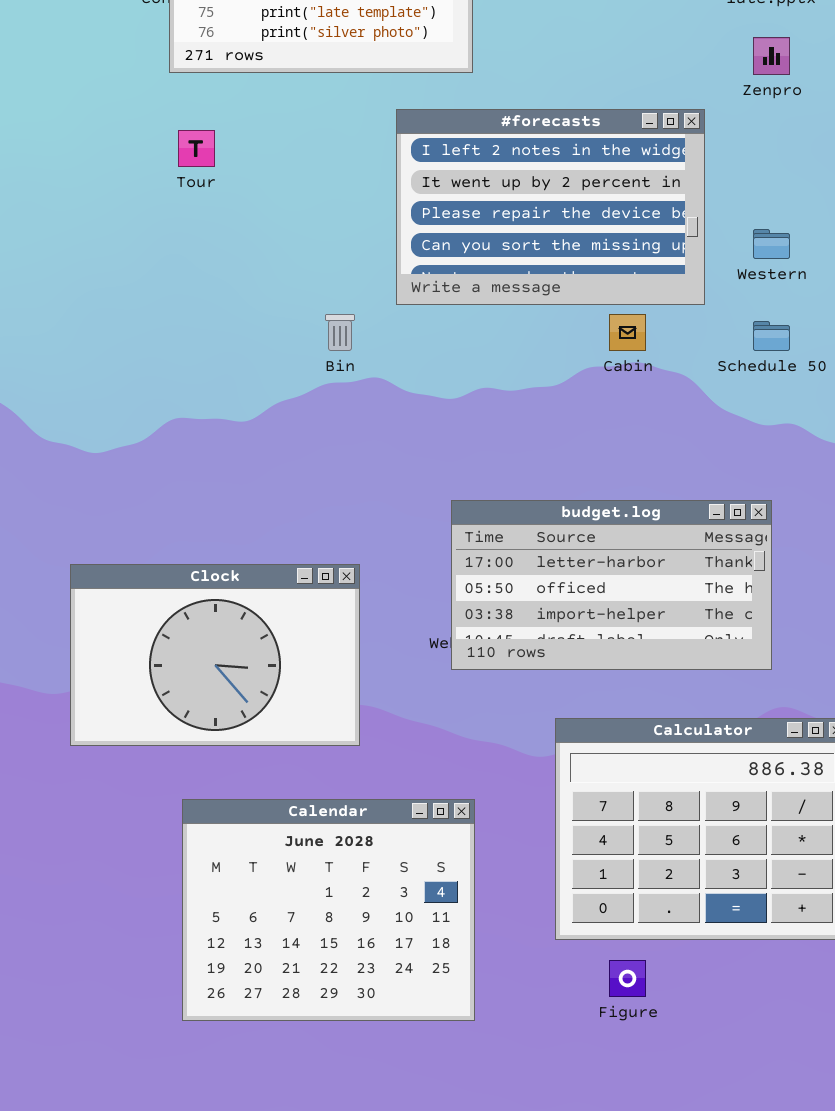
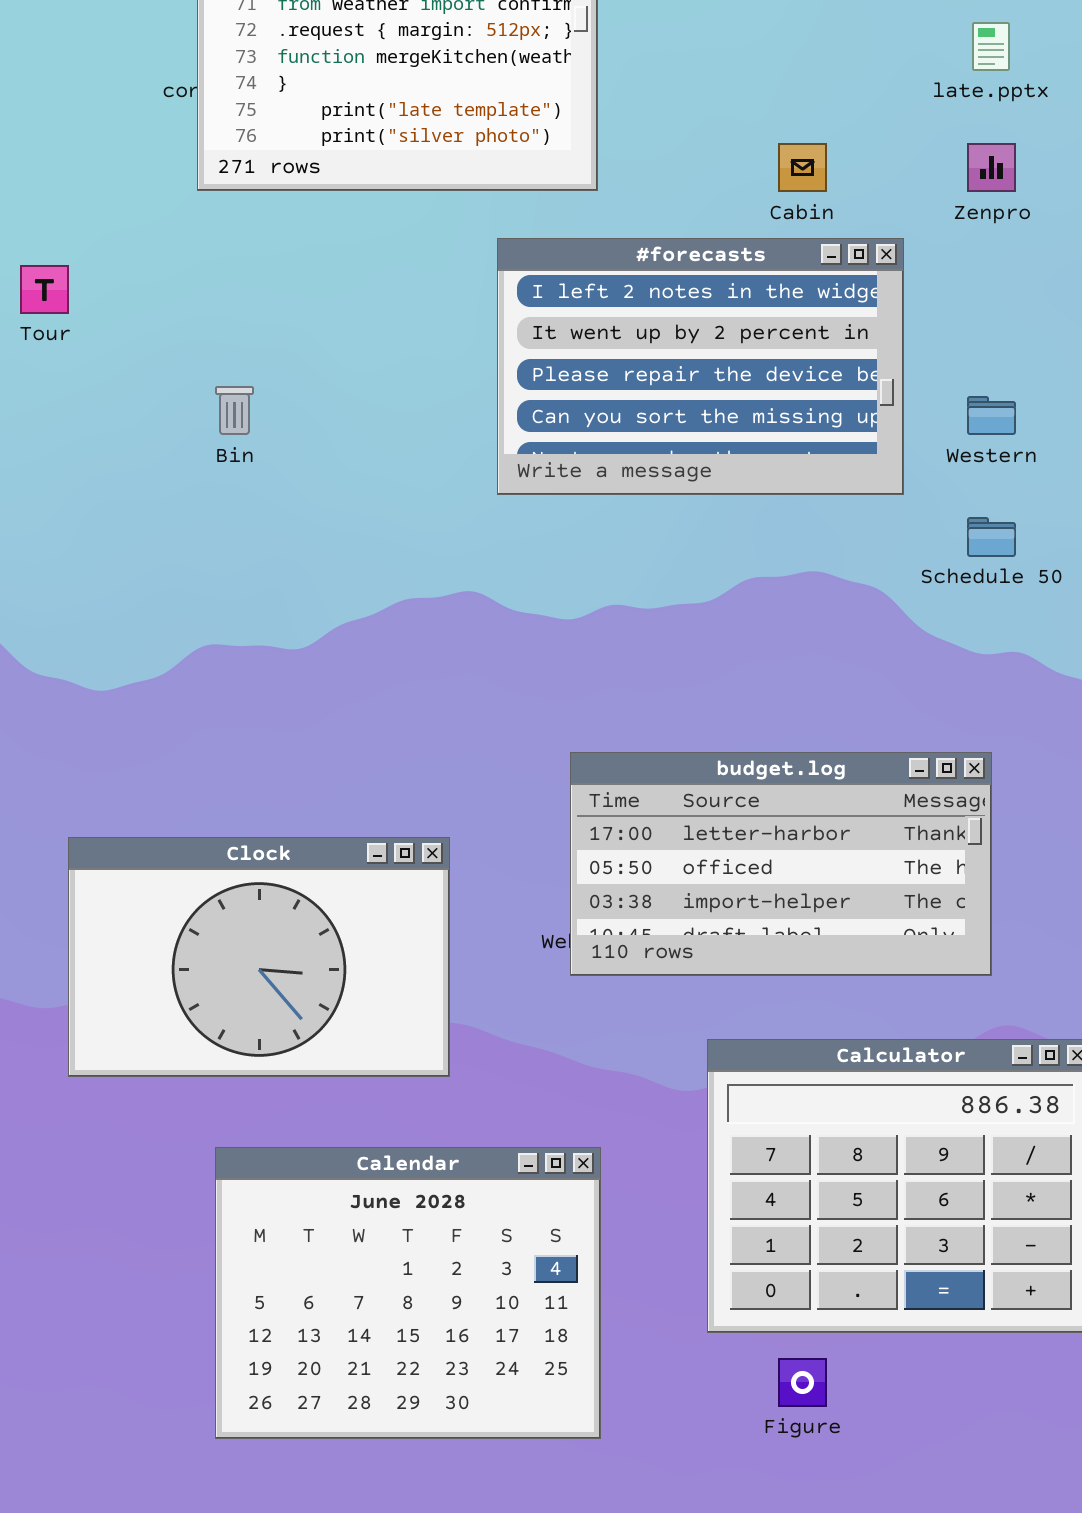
Tour: [178,130,215,167] -> [20,265,69,314], moved
Bin: [325,314,355,351] -> [215,386,254,435], moved
Cabin: [609,314,646,351] -> [778,143,827,192], moved

